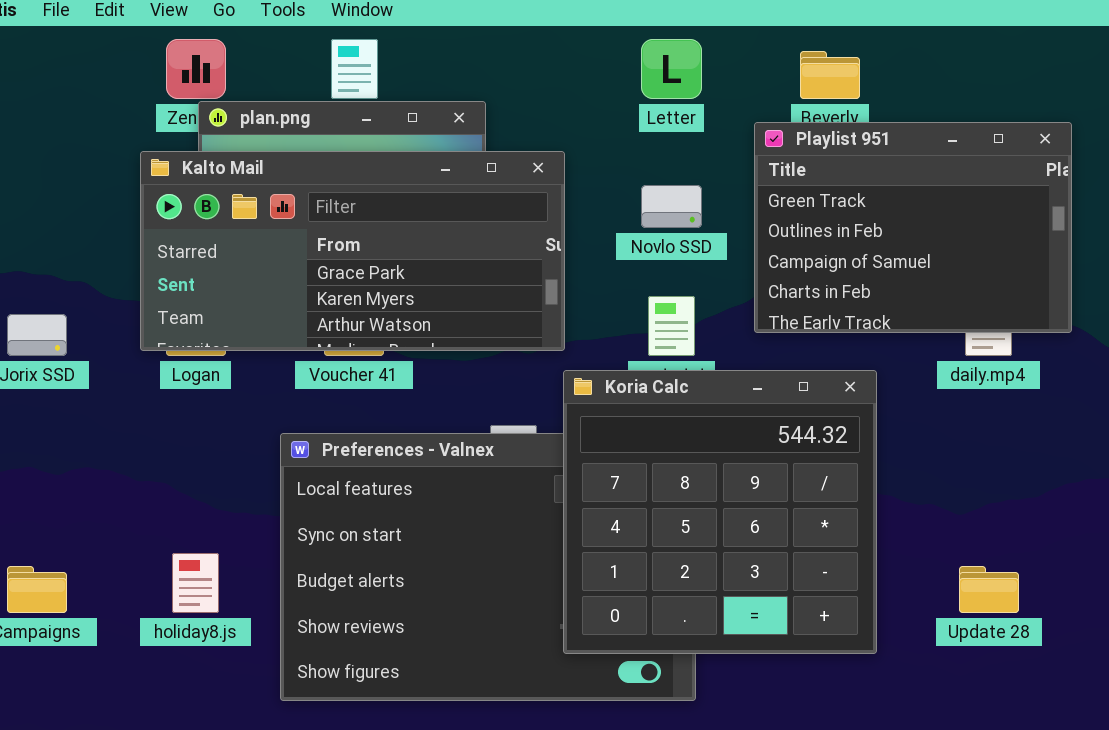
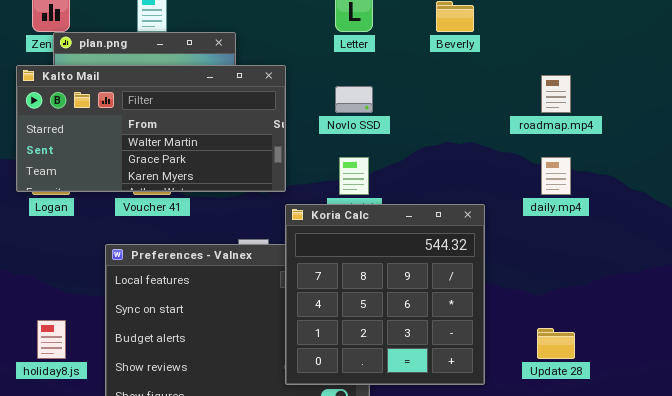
Playlist 951: [754,122,1072,333] -> none, closed
Kalto Mail: [140,151,565,351] -> [16,65,286,192], scrolled up 1 row

